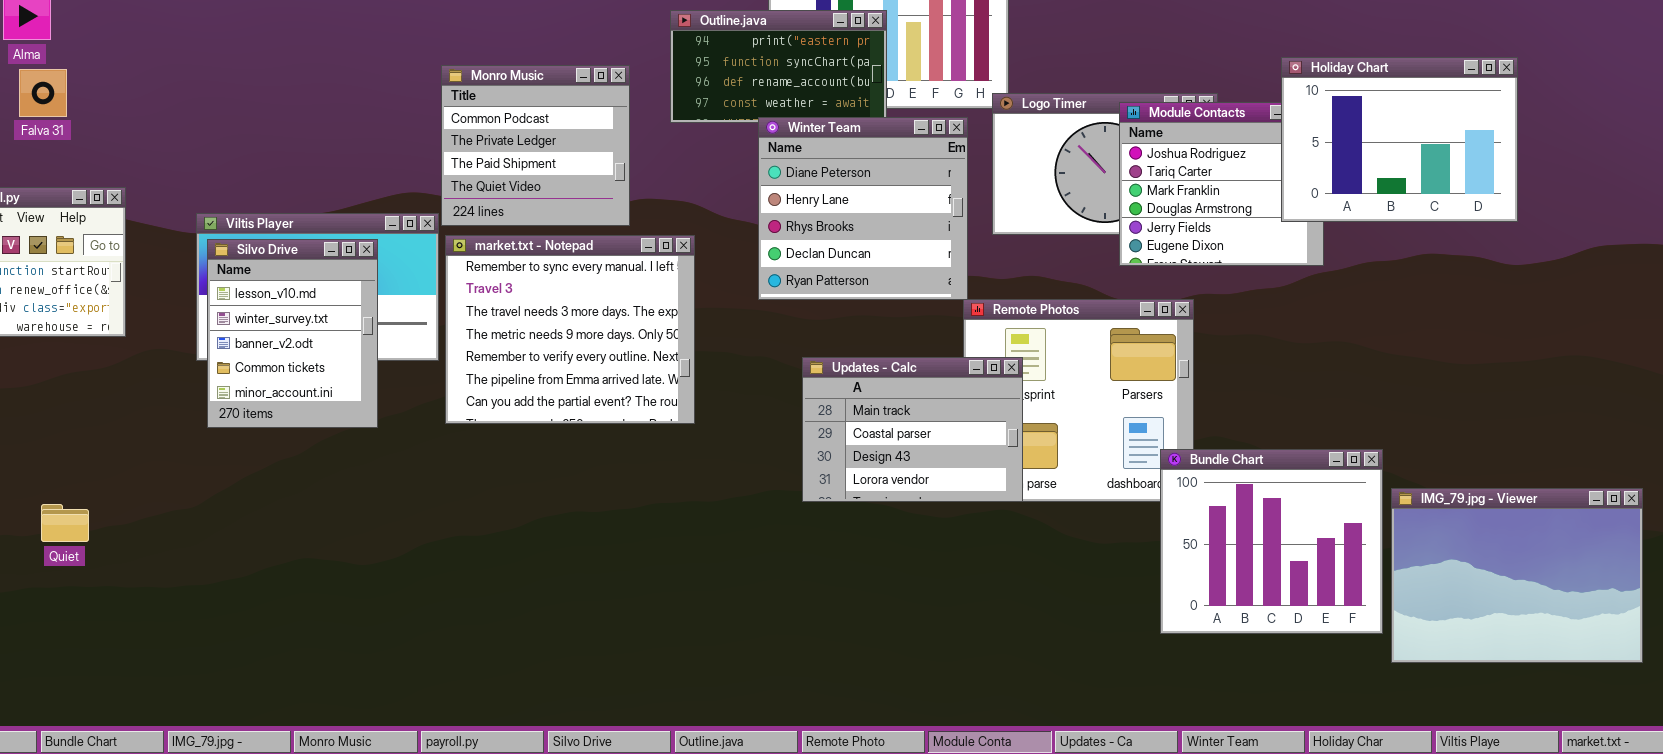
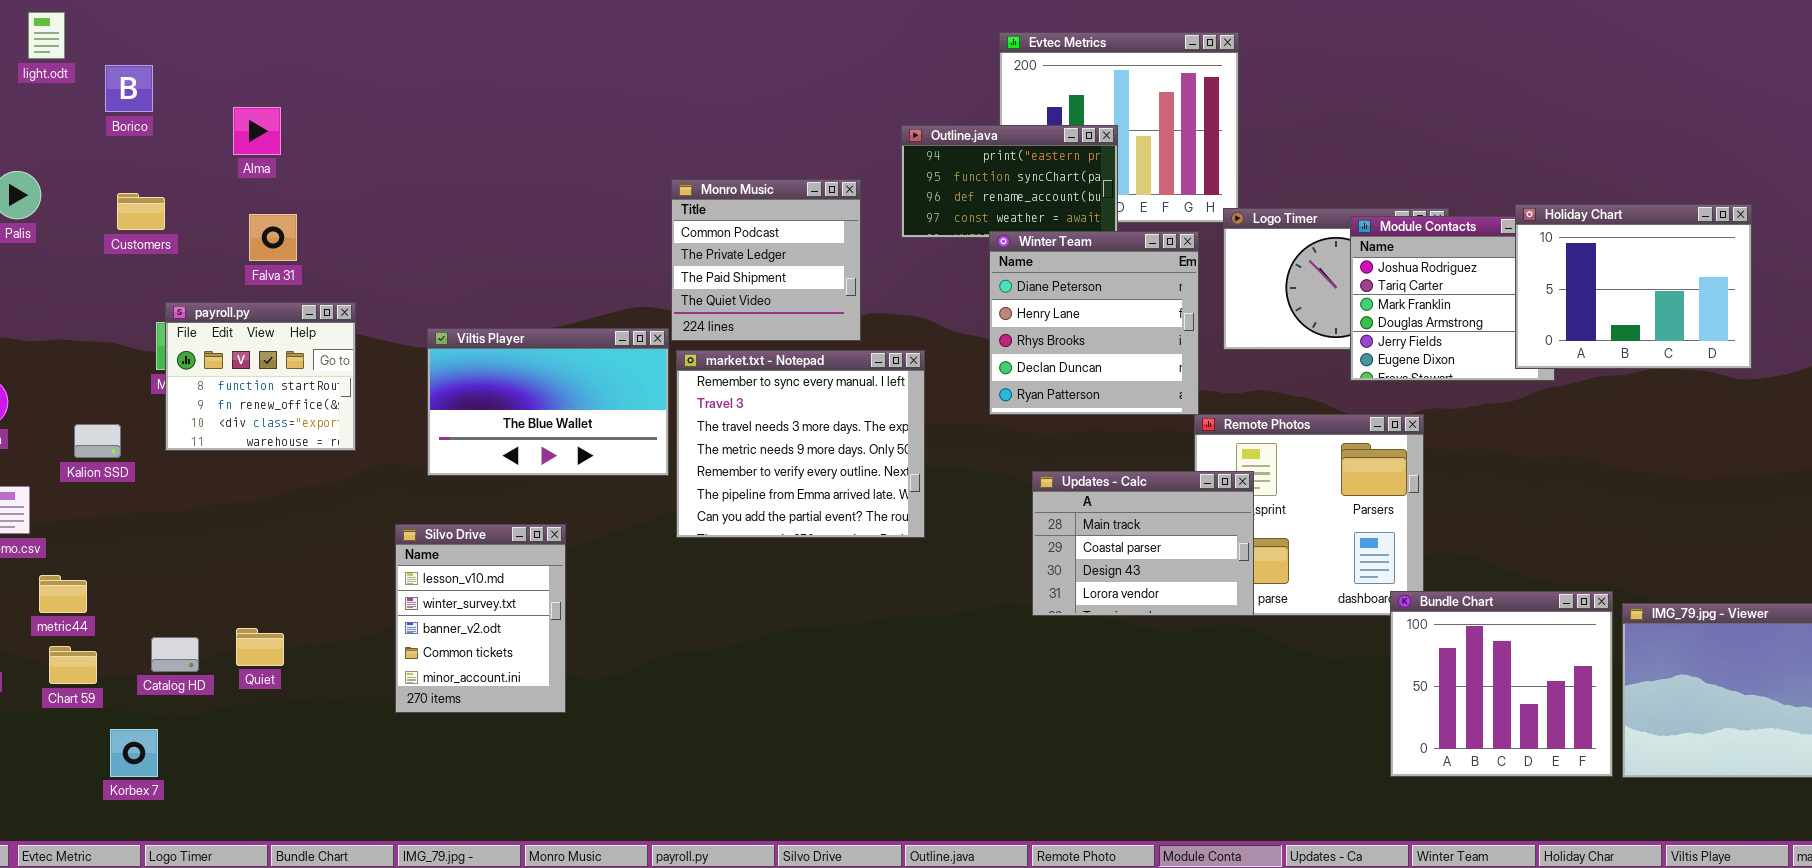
Holiday Chart: [1281,57,1518,222] -> [1515,204,1752,369], moved
Falva 31: [19,69,67,117] -> [249,214,297,261], moved
Silvo Drive: [207,239,378,428] -> [395,524,566,713], moved
Bundle Chart: [1160,449,1383,634] -> [1390,591,1613,777], moved
Quiet: [41,504,89,542] -> [236,628,284,666], moved

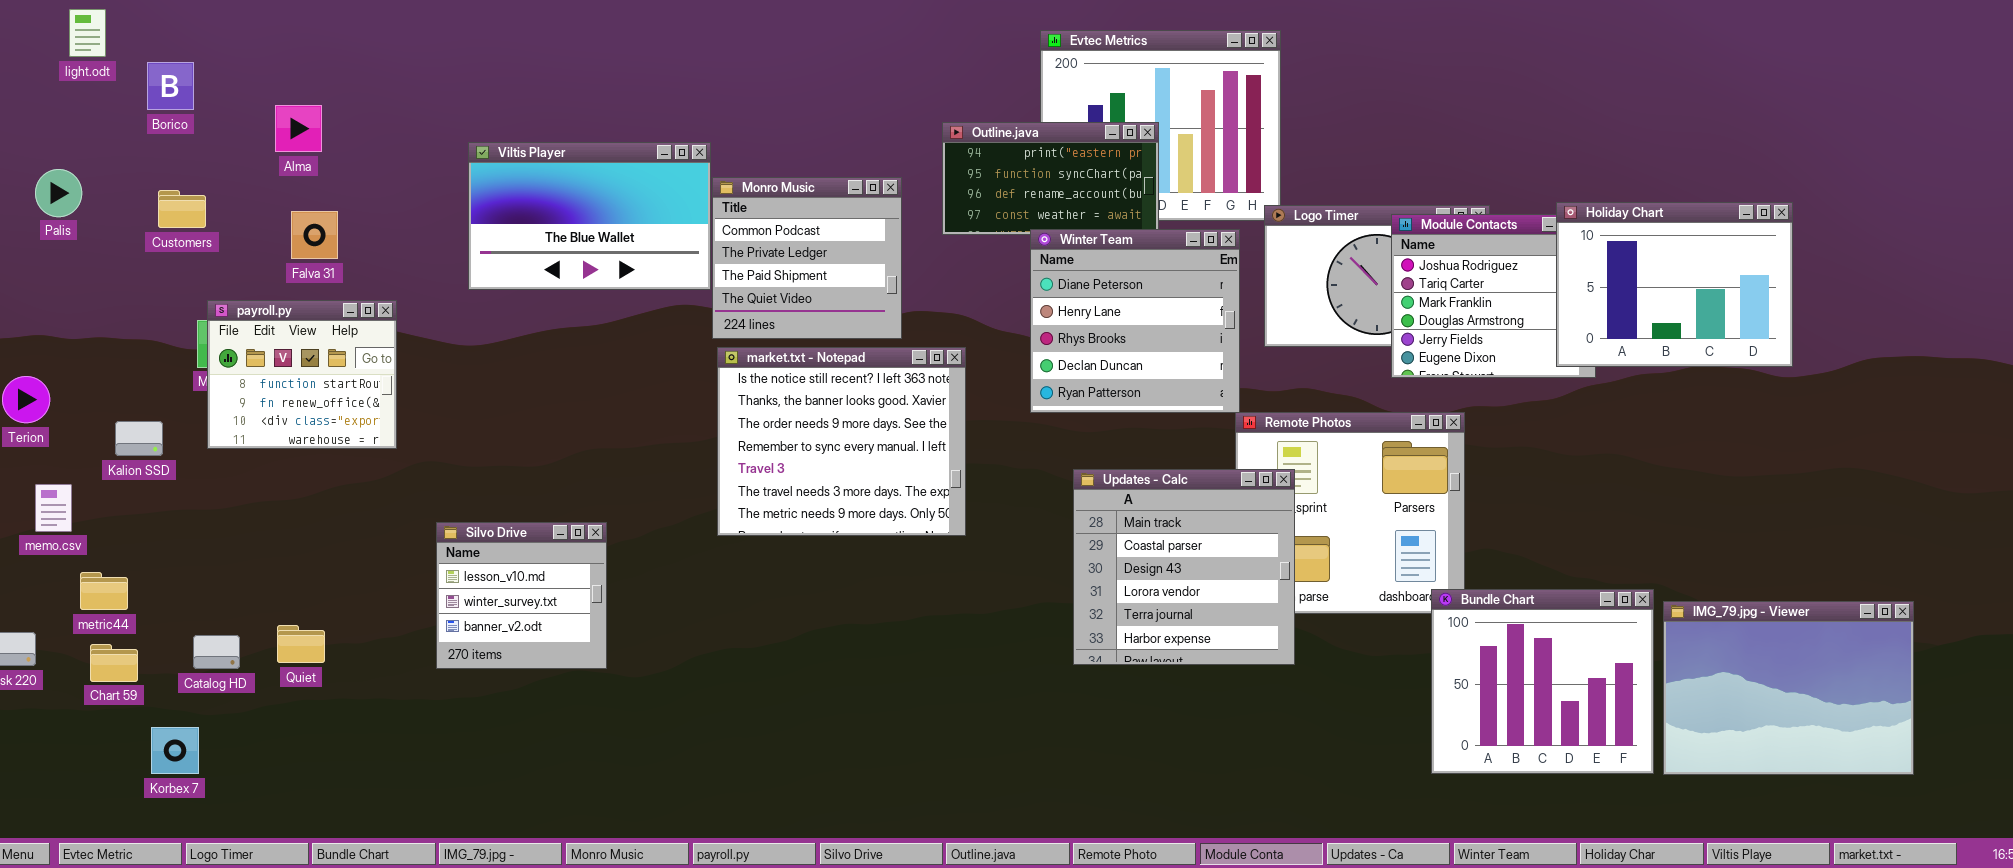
Viltis Player: [427,328,669,476] -> [468,142,711,290], moved
market.txt - Notepad: [676,350,925,538] -> [717,347,966,536], scrolled up 3 rows
Updates - Calc: [1032,471,1254,616] -> [1073,469,1295,665], resized
Silvo Drive: [395,524,566,713] -> [436,522,607,669], resized

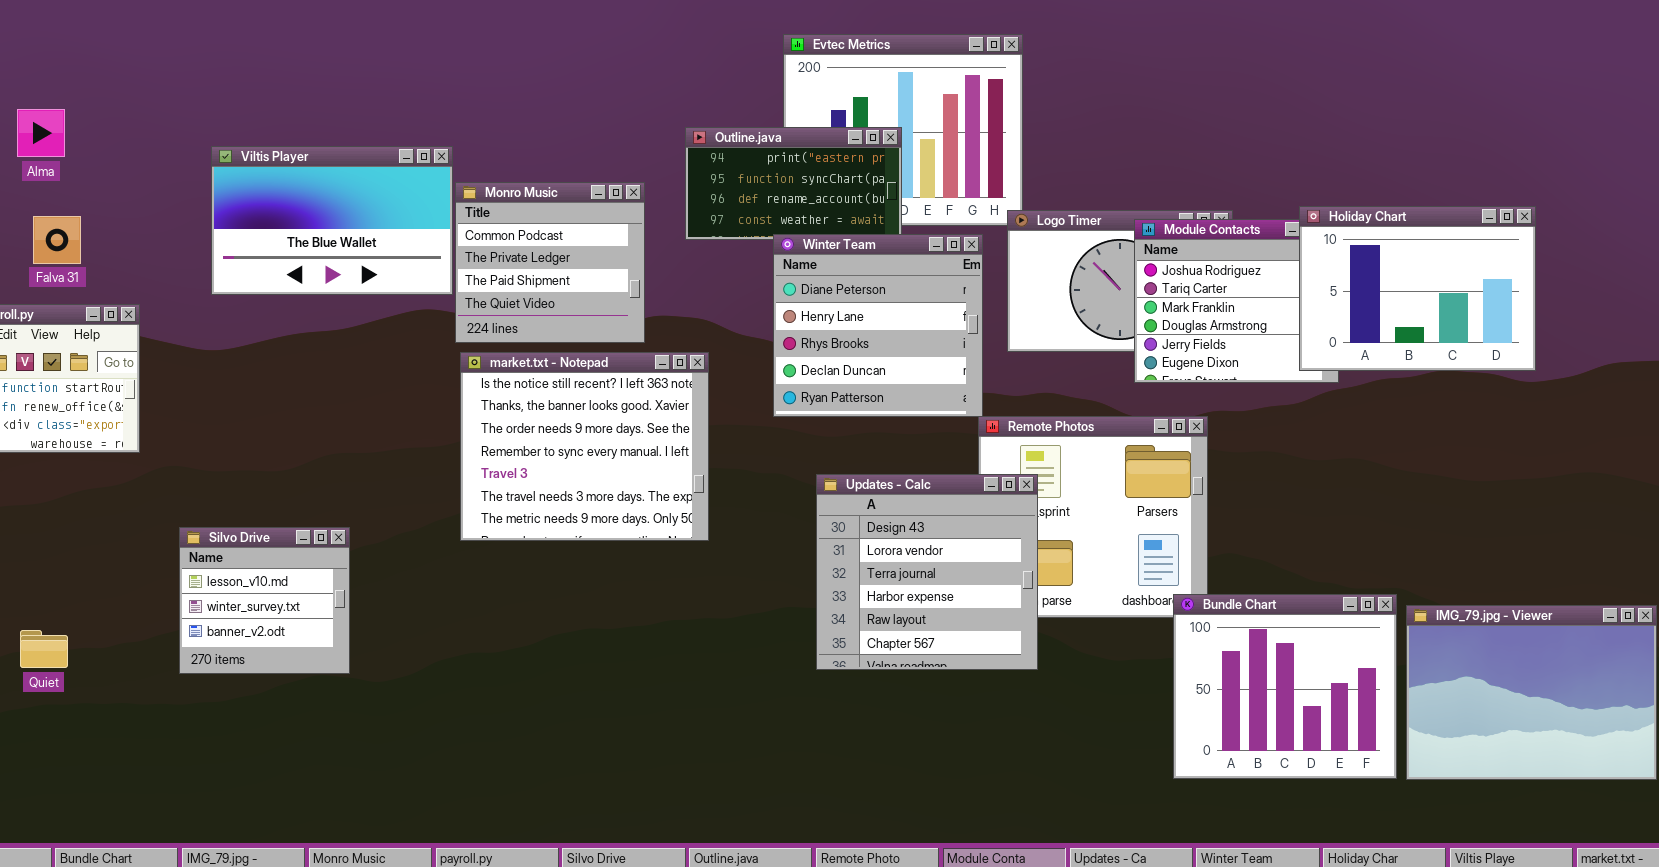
Updates - Calc: [1073,469,1295,665] -> [816,474,1038,670], scrolled down 2 rows

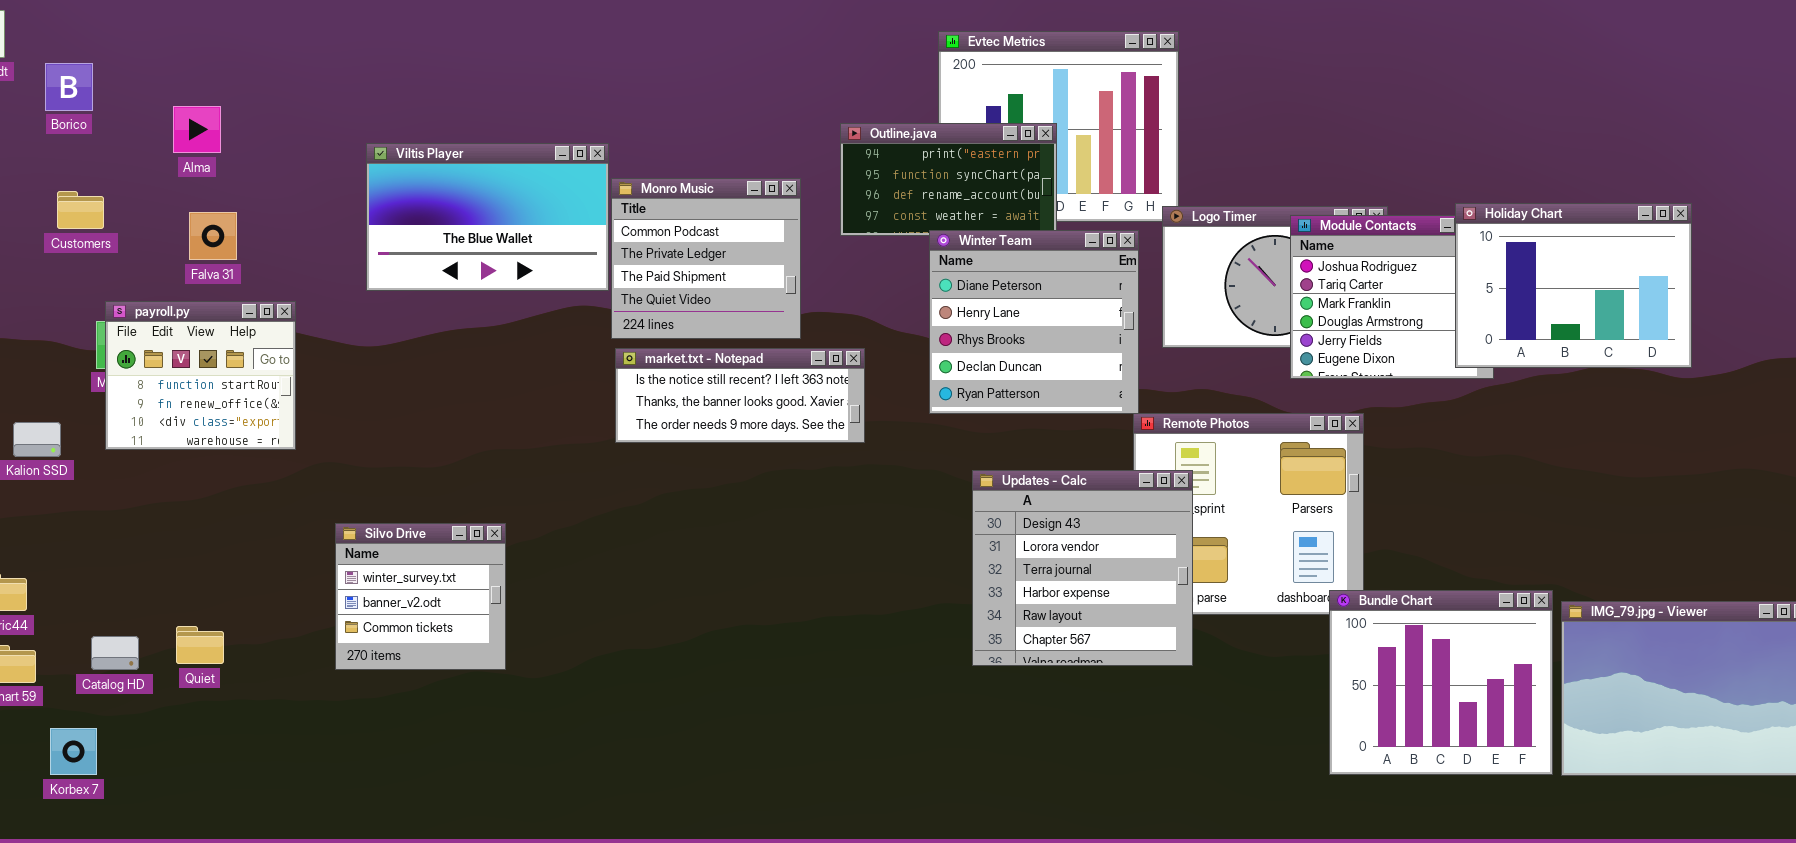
market.txt - Notepad: [460,352,709,541] -> [615,348,865,443], resized
Silvo Drive: [179,527,350,674] -> [335,523,506,670], scrolled down 1 row

